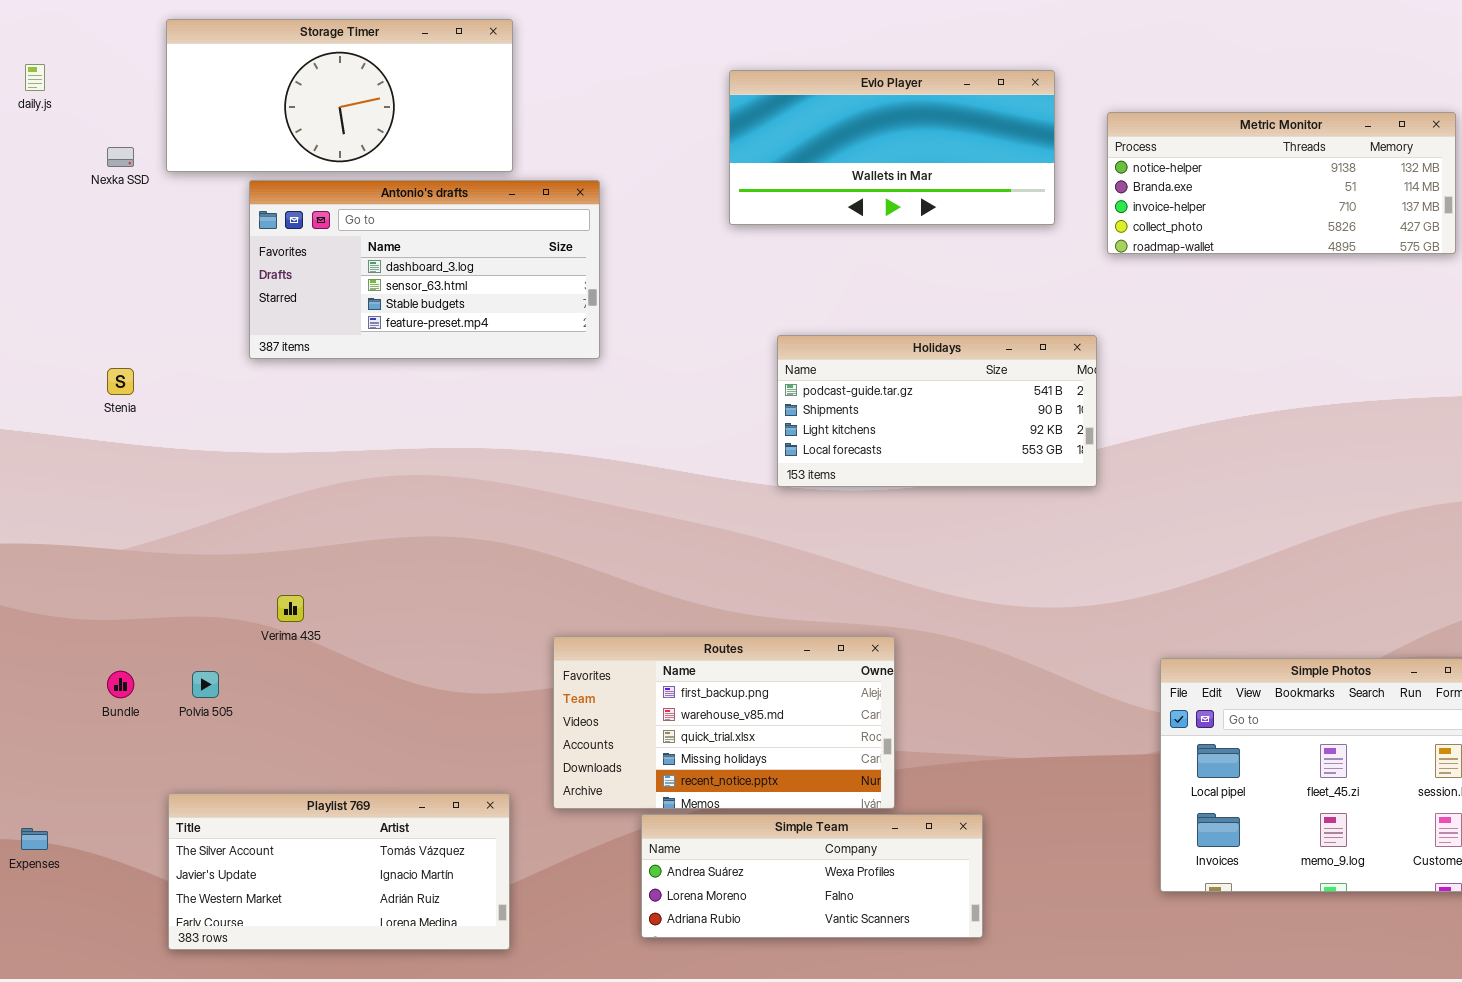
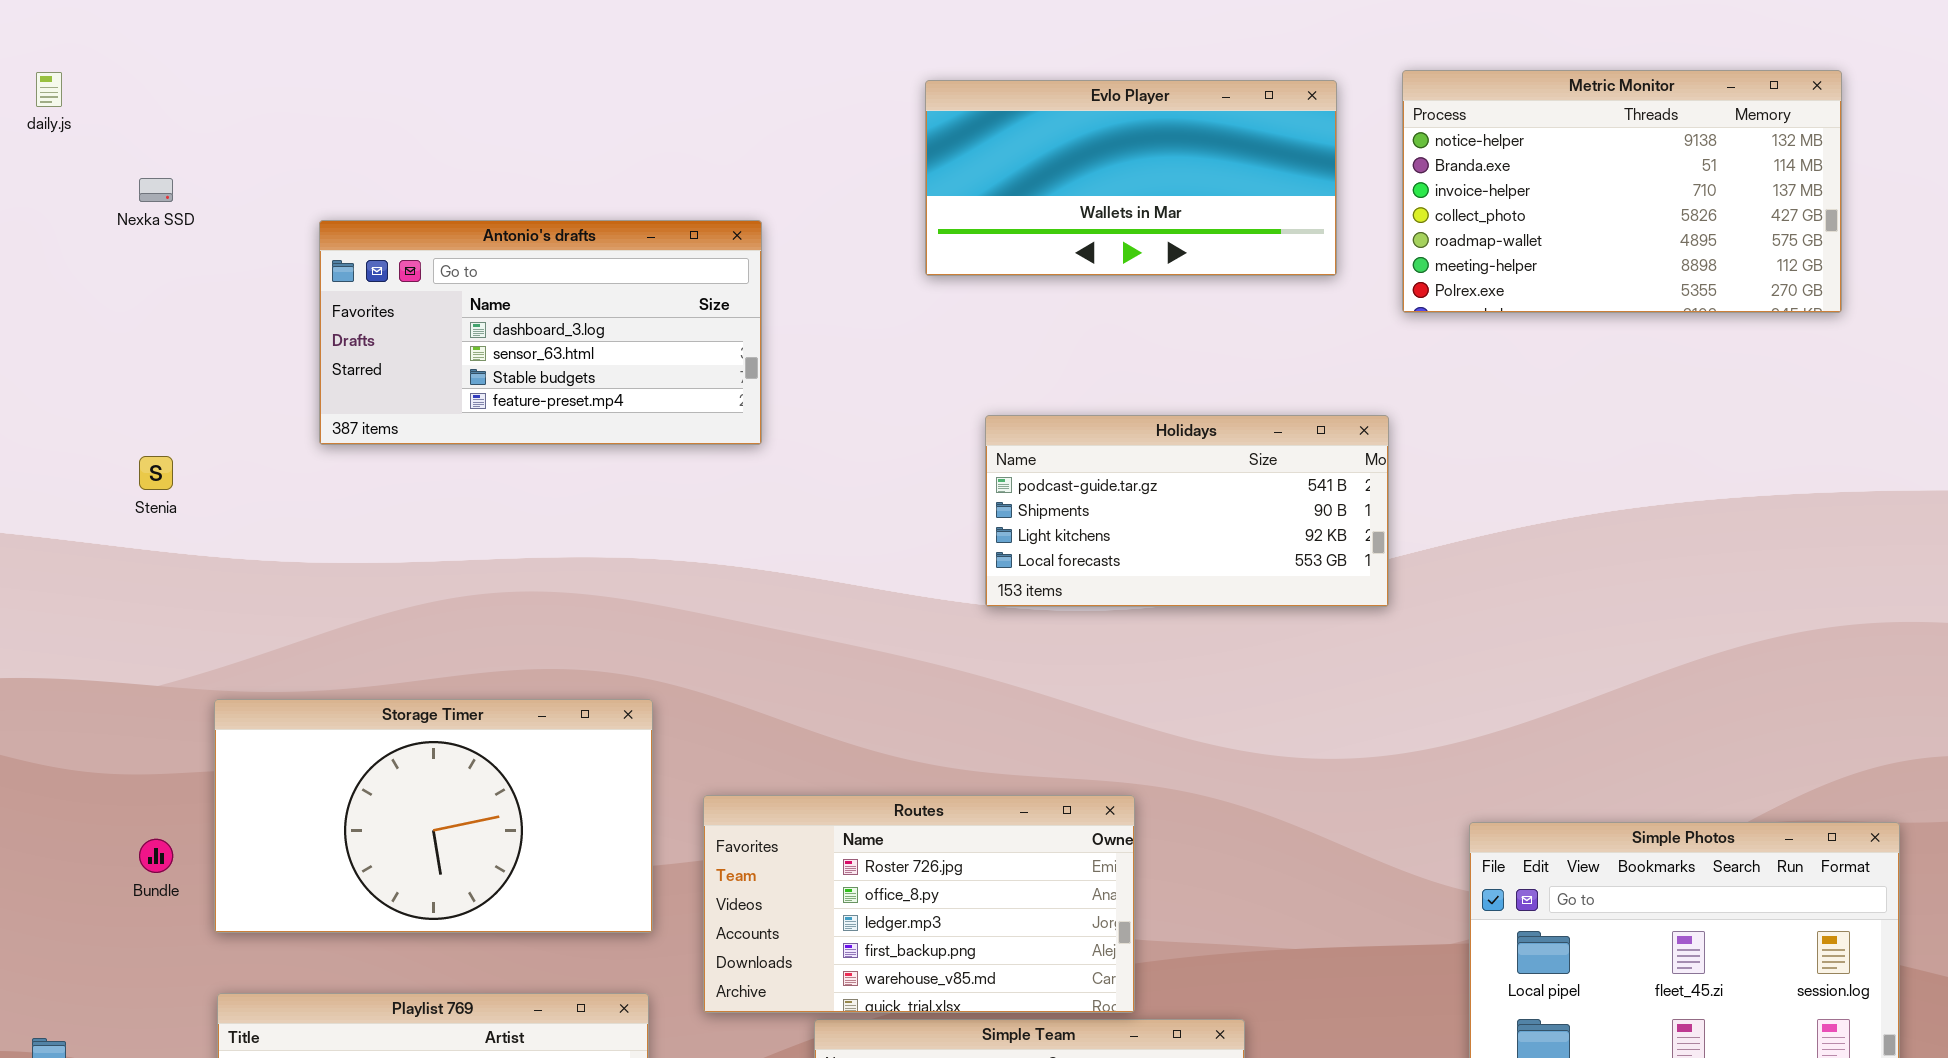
Storage Timer: [166,19,513,172] -> [214,699,653,933], moved, resized
Metric Monitor: [1107,112,1456,254] -> [1402,70,1842,313], resized
Routes: [553,636,895,809] -> [703,795,1135,1013], scrolled up 3 rows

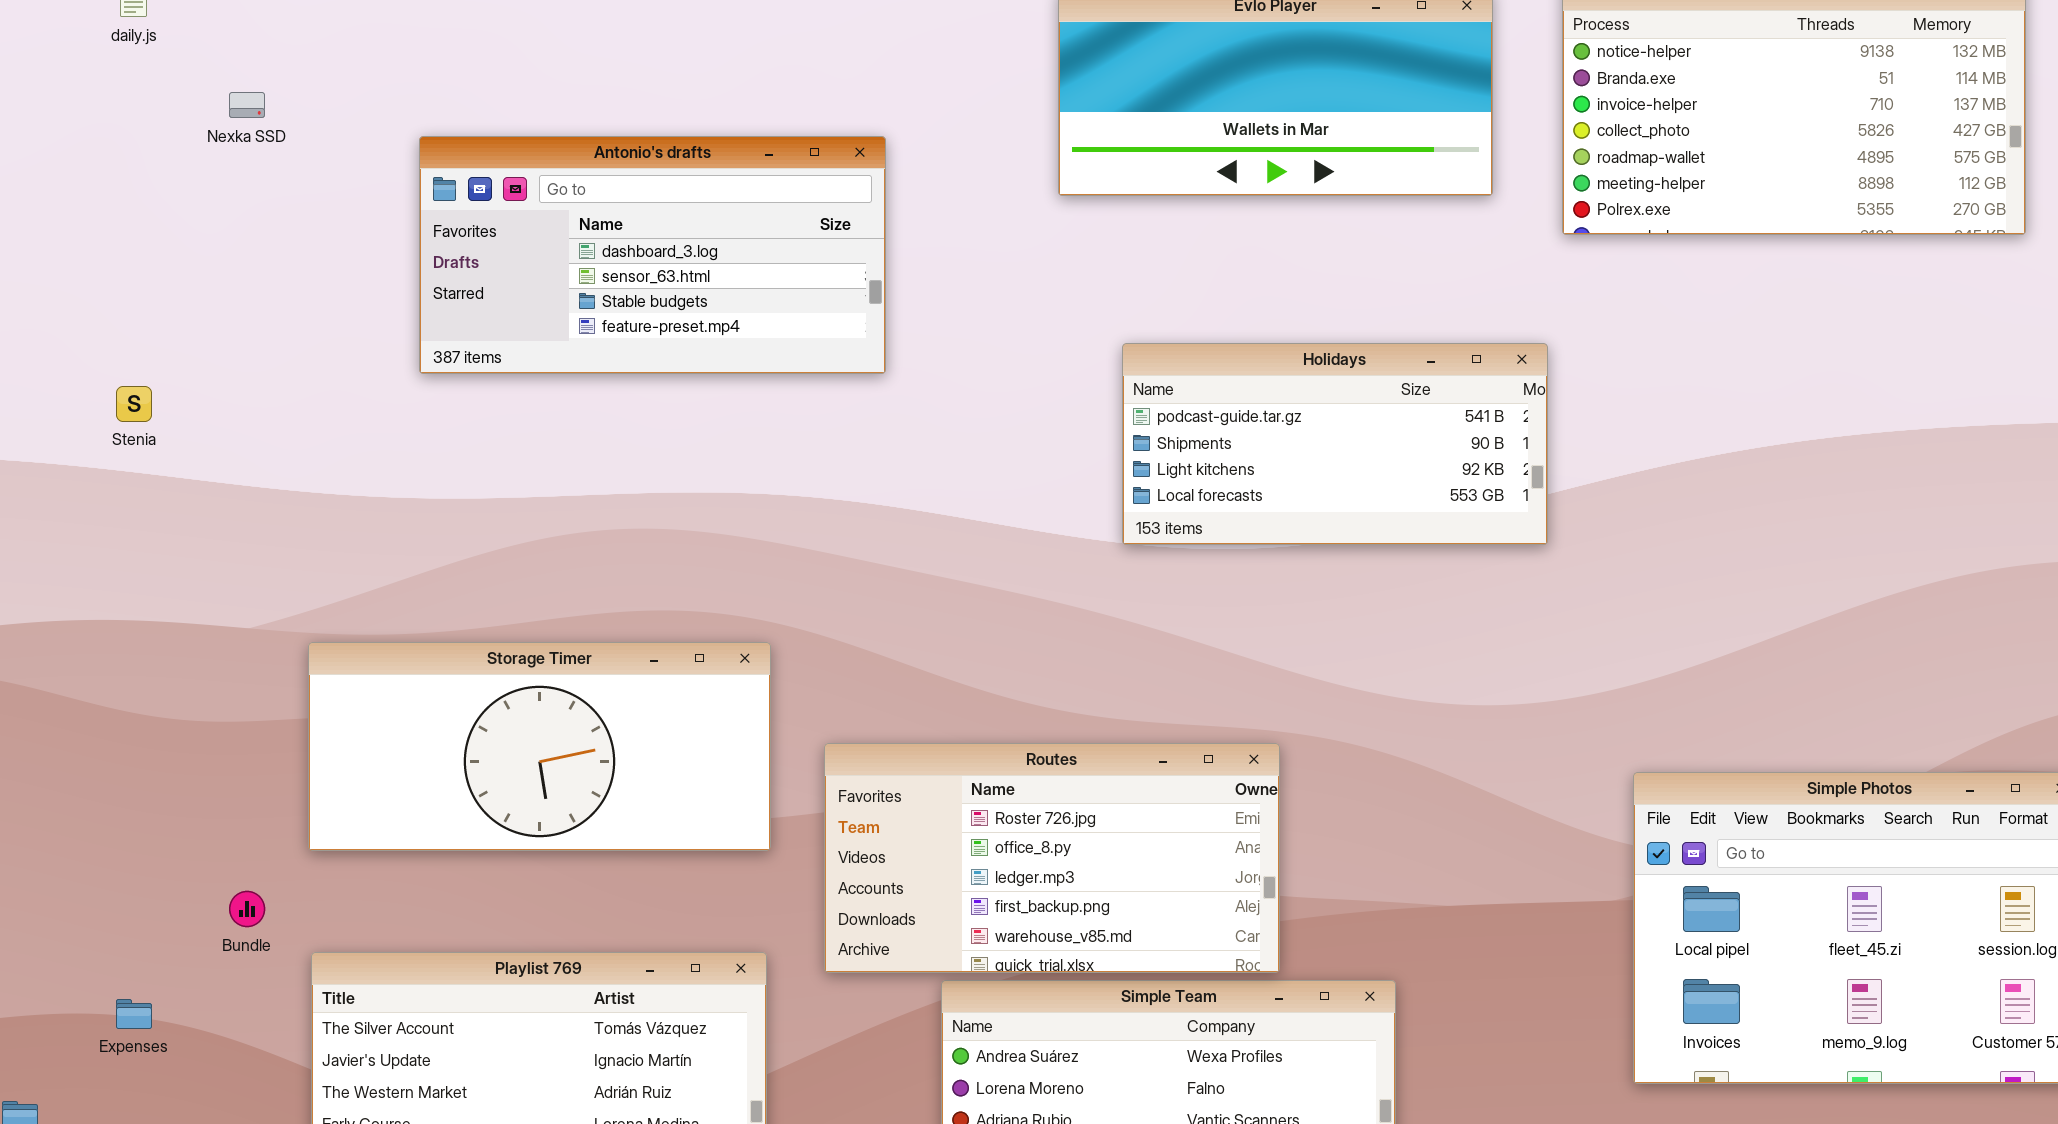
Stenia: [139,456,173,490] -> [116,386,152,422], moved
Storage Timer: [214,699,653,933] -> [308,642,771,851], resized
Bundle: [139,839,173,873] -> [229,891,265,927], moved

